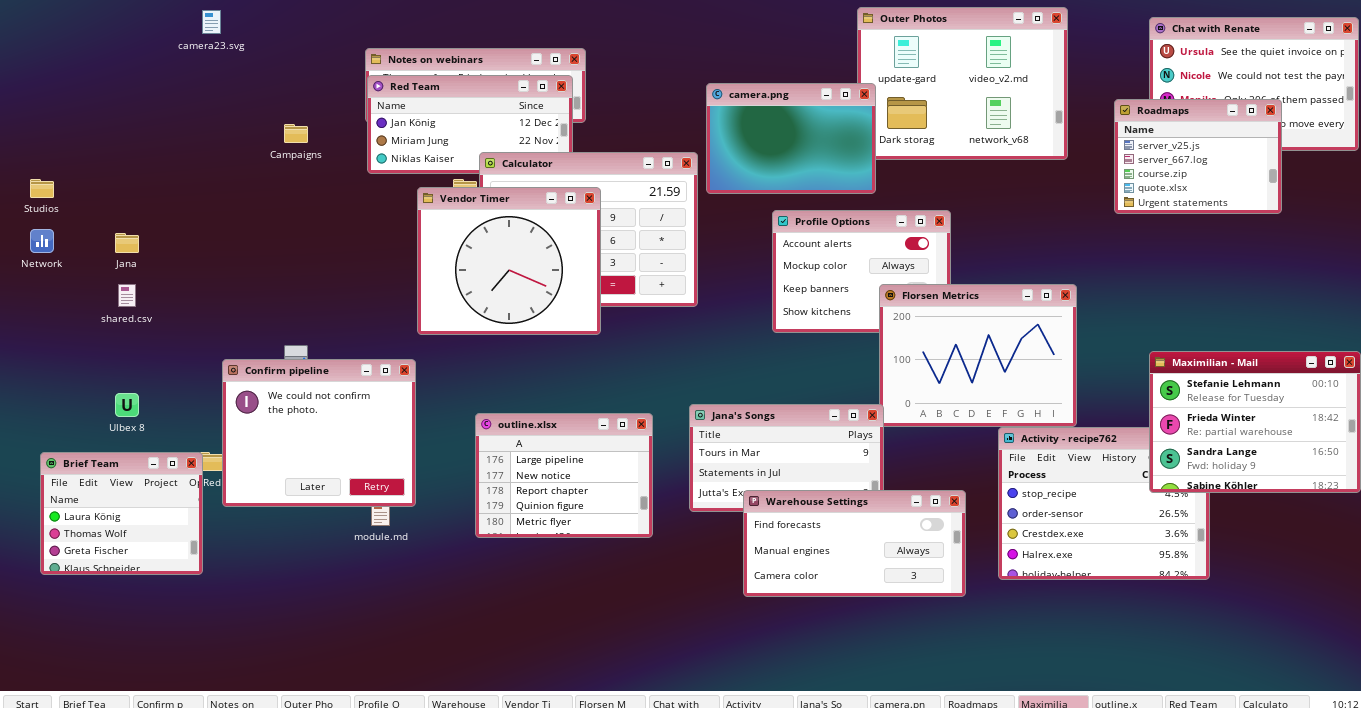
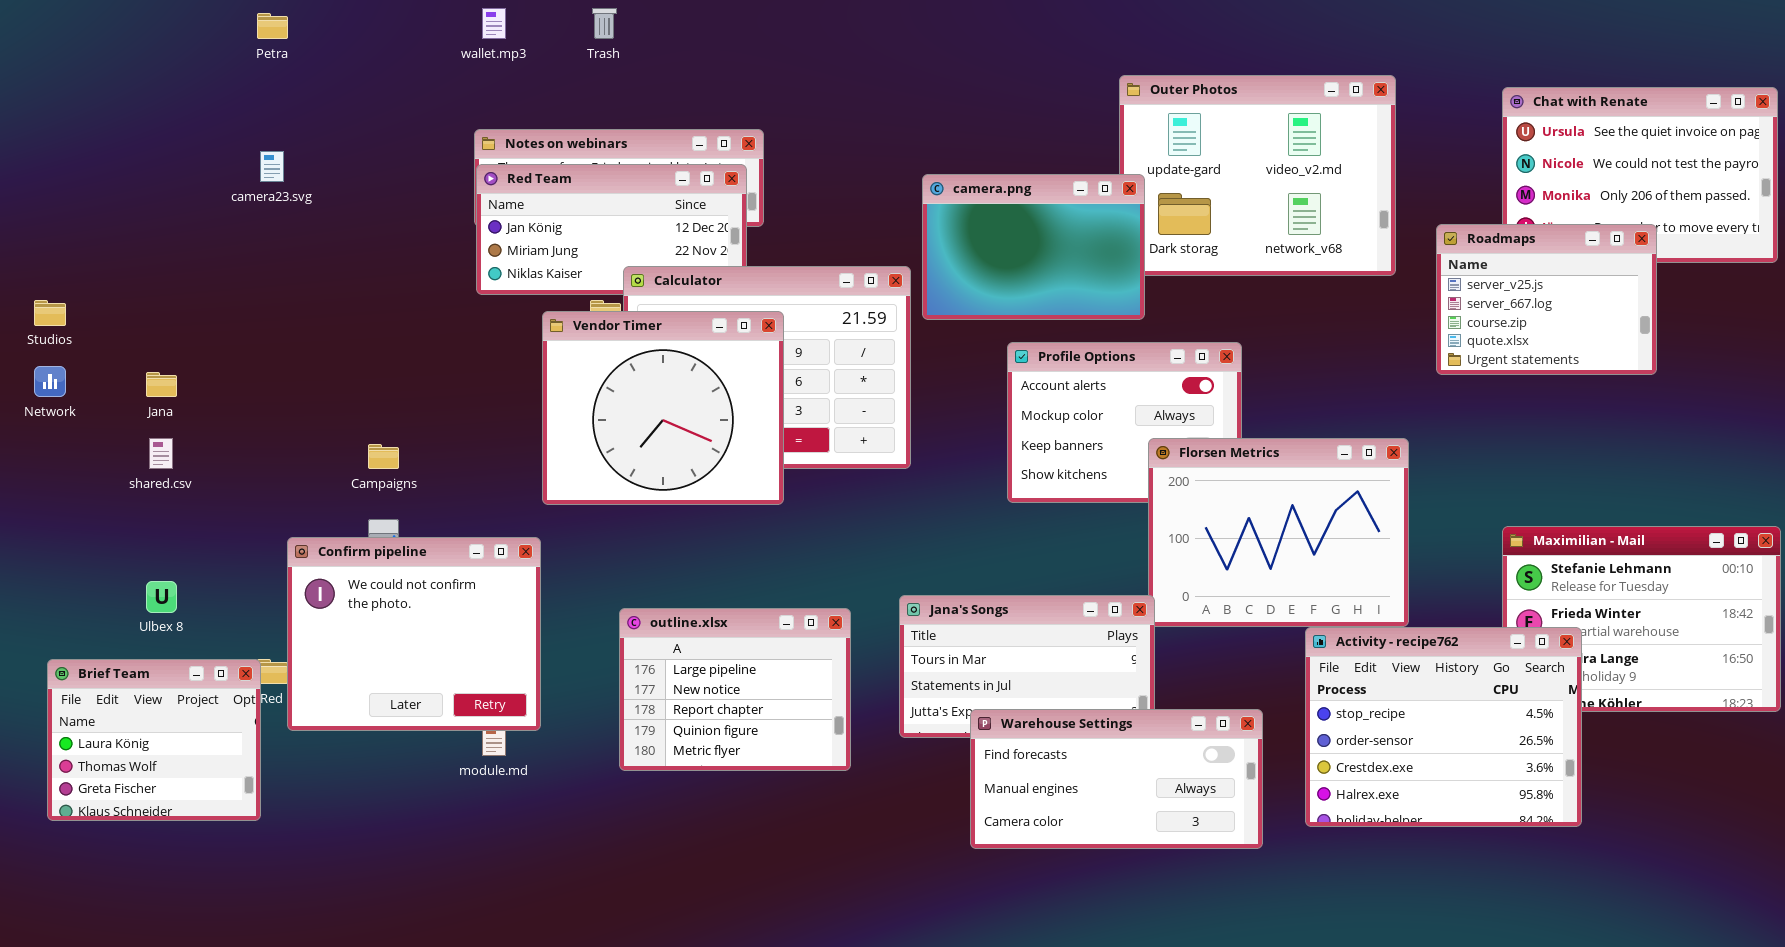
camera23.svg: [202,10,221,34] -> [260,151,284,182], moved
Roadmaps: [1114,99,1282,214] -> [1436,224,1657,375], moved
Campaigns: [284,124,308,143] -> [368,444,399,469], moved
Activity - recipe762: [998,427,1210,580] -> [1305,627,1582,827], raised

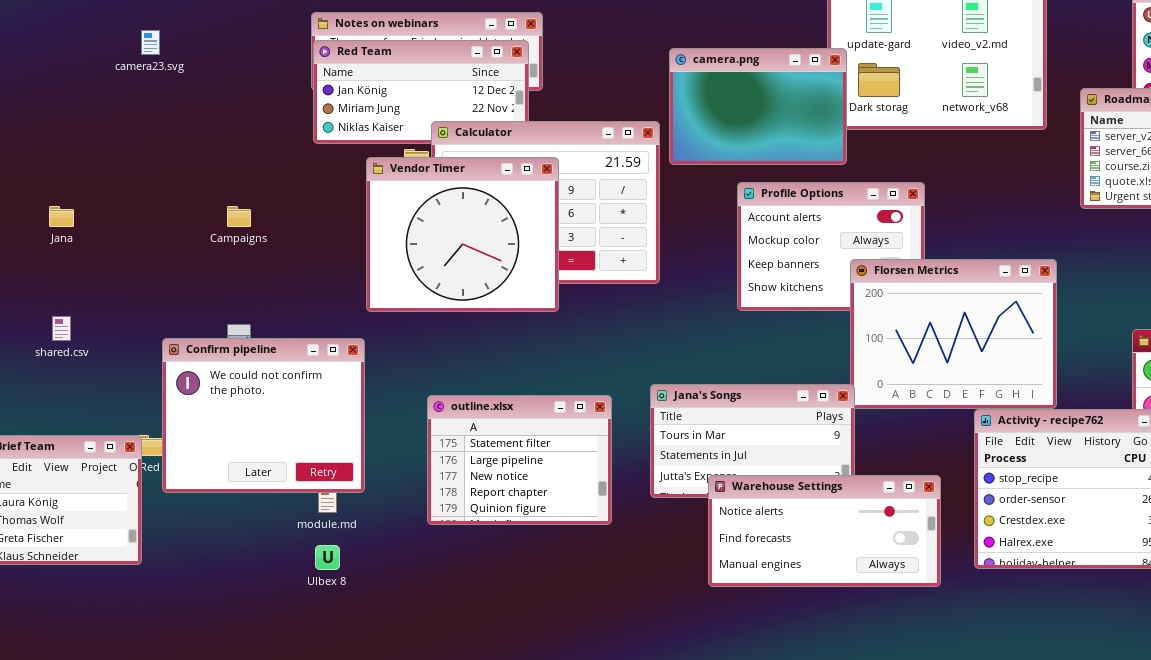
shared.csv: [149,438,173,469] -> [52,316,71,341], moved
Campaigns: [368,444,399,469] -> [227,206,251,227], moved
Ulbex 8: [146,581,177,613] -> [315,545,340,570], moved
outline.xlsx: [619,608,851,771] -> [427,395,612,525], scrolled up 1 row
Warehouse Settings: [970,709,1263,849] -> [708,475,941,587], scrolled up 1 row

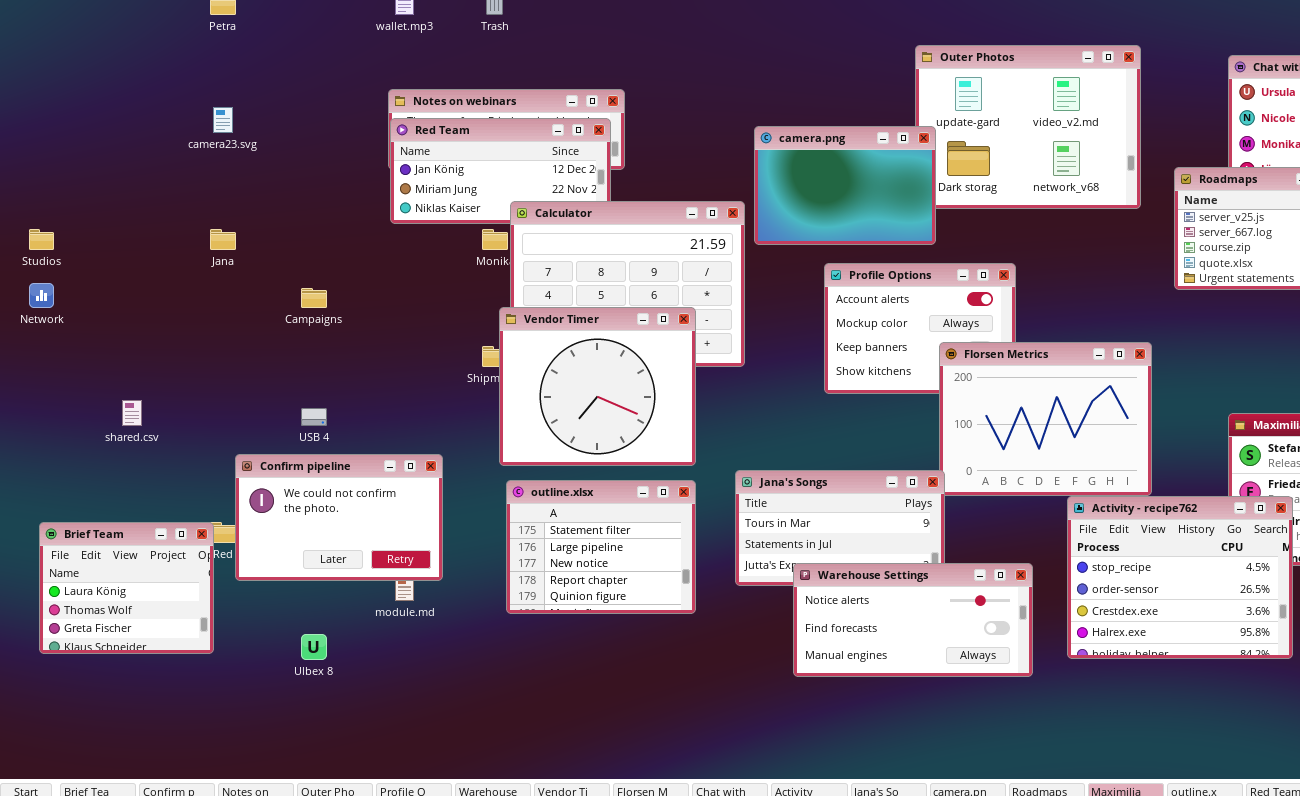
Vendor Timer: [366,157,559,312] -> [499,307,696,466], moved
Jana: [49,206,74,227] -> [210,229,236,250], moved
Confirm pipeline: [162,338,365,493] -> [235,454,443,581], resized
Ulbex 8: [315,545,340,570] -> [301,634,327,660], moved

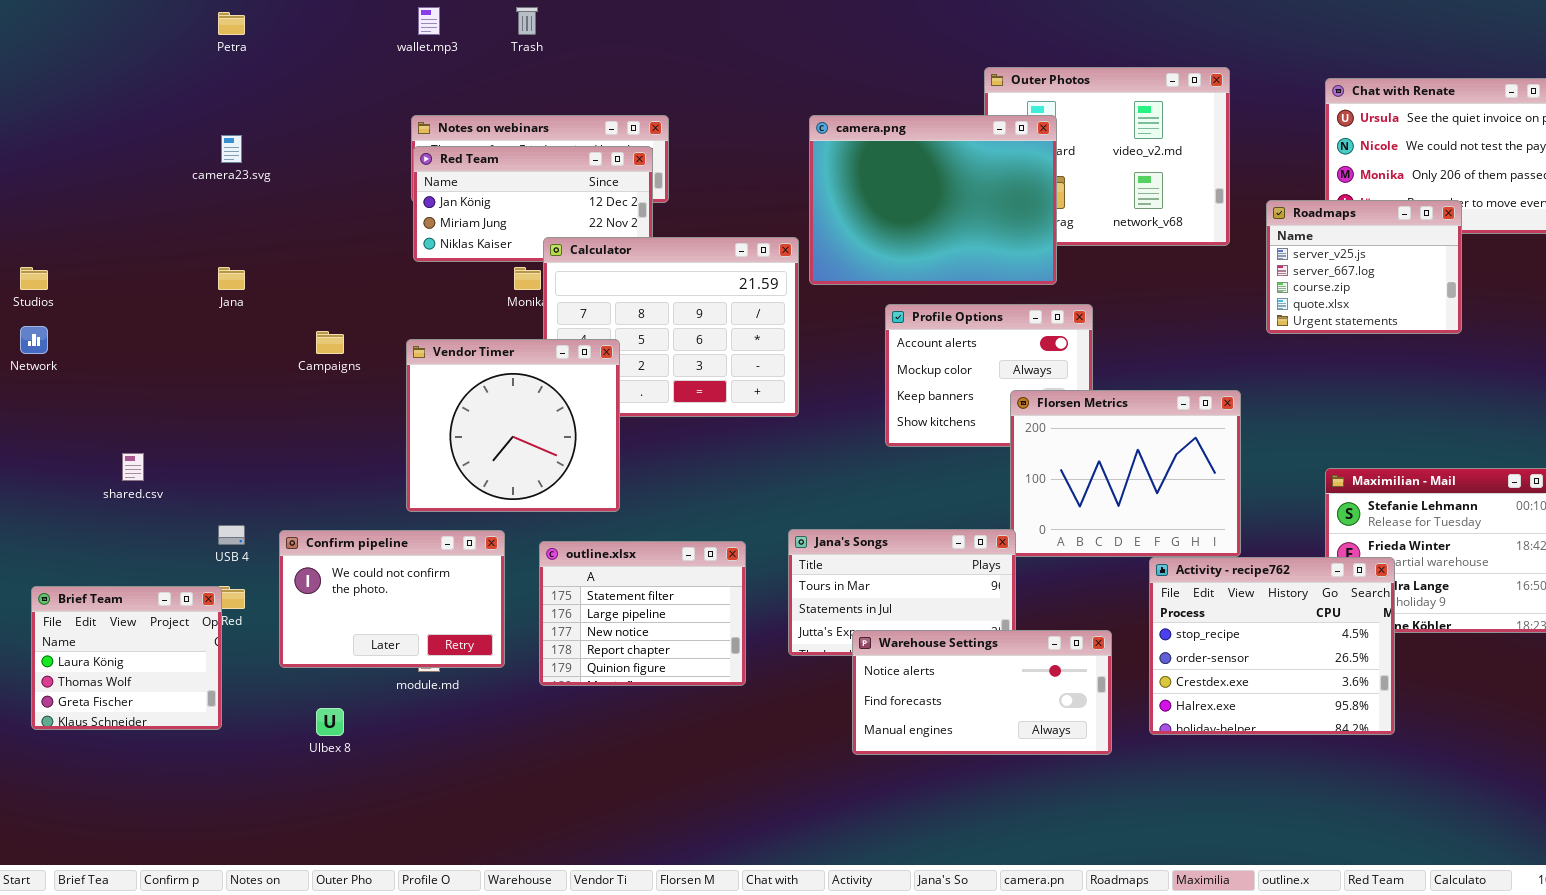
camera.png: [754,126,936,245] -> [809,115,1057,285], resized
Vendor Timer: [499,307,696,466] -> [406,339,620,512], moved
USB 4: [301,408,327,426] -> [218,525,245,545], moved
Confirm pipeline: [235,454,443,581] -> [279,530,505,668], moved

